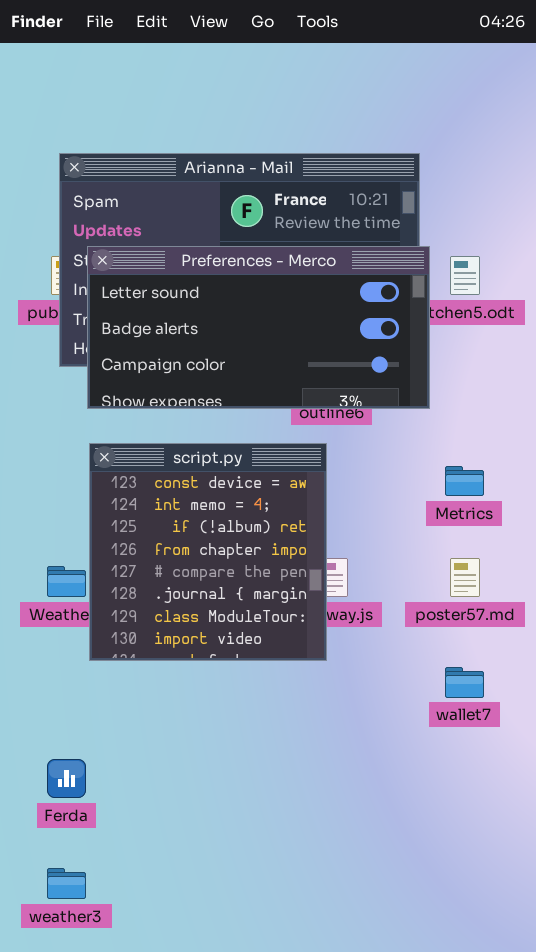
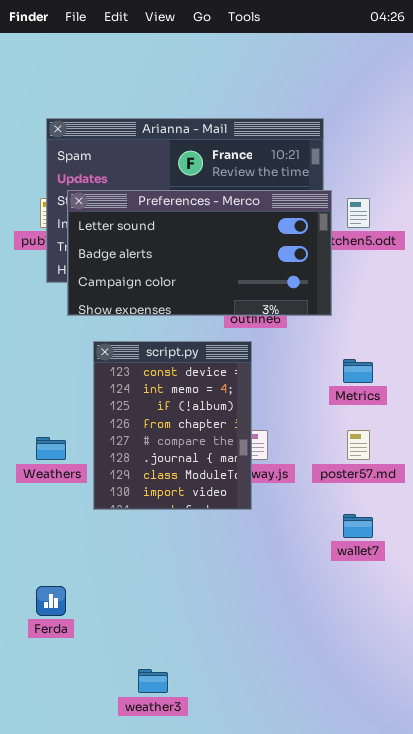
script.py: [89,443,327,661] -> [93,341,252,510], resized
weather3: [47,868,86,899] -> [138,669,168,693], moved

